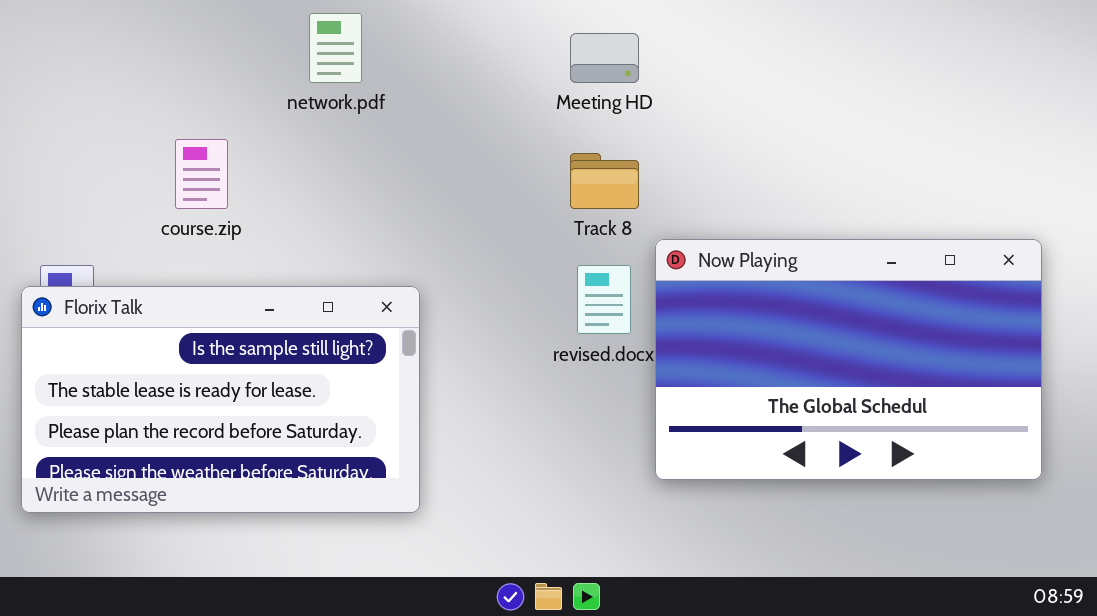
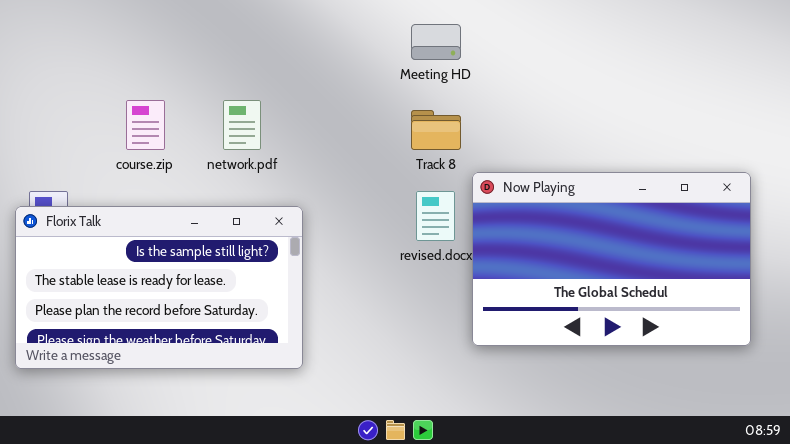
network.pdf: [309,13,362,83] -> [223,100,261,150], moved

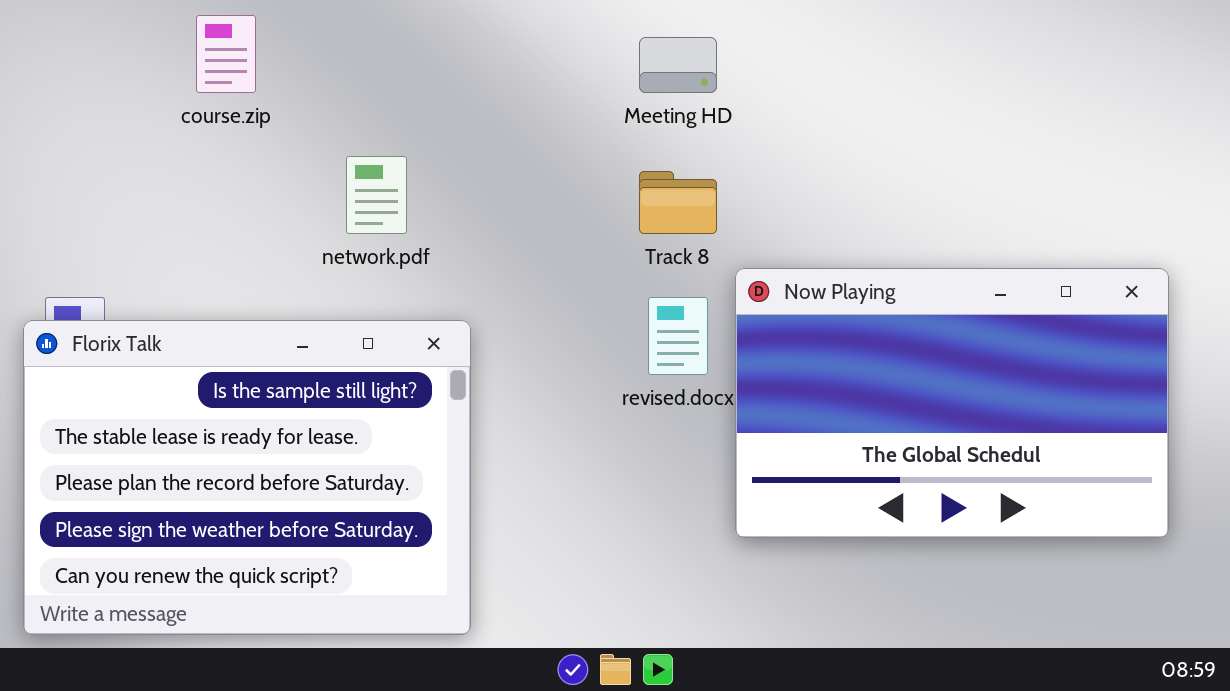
course.zip: [126,100,165,150] -> [196,15,256,93], moved
Florix Talk: [15,206,303,369] -> [23,320,471,635], resized

